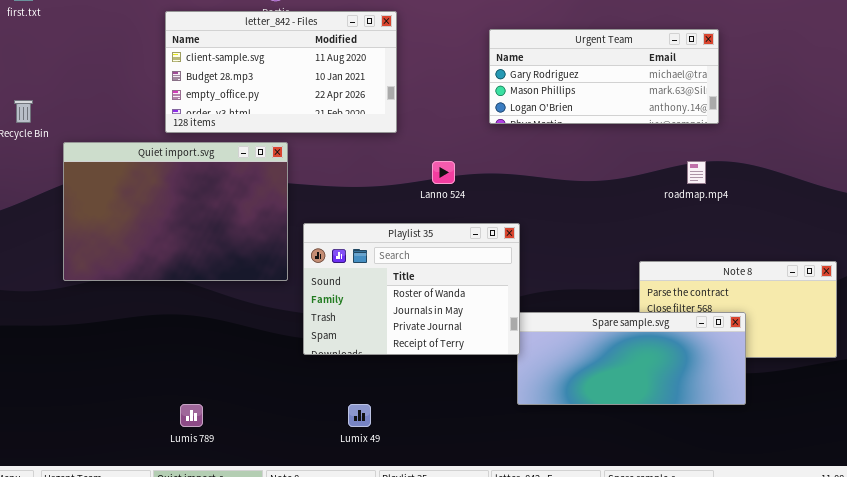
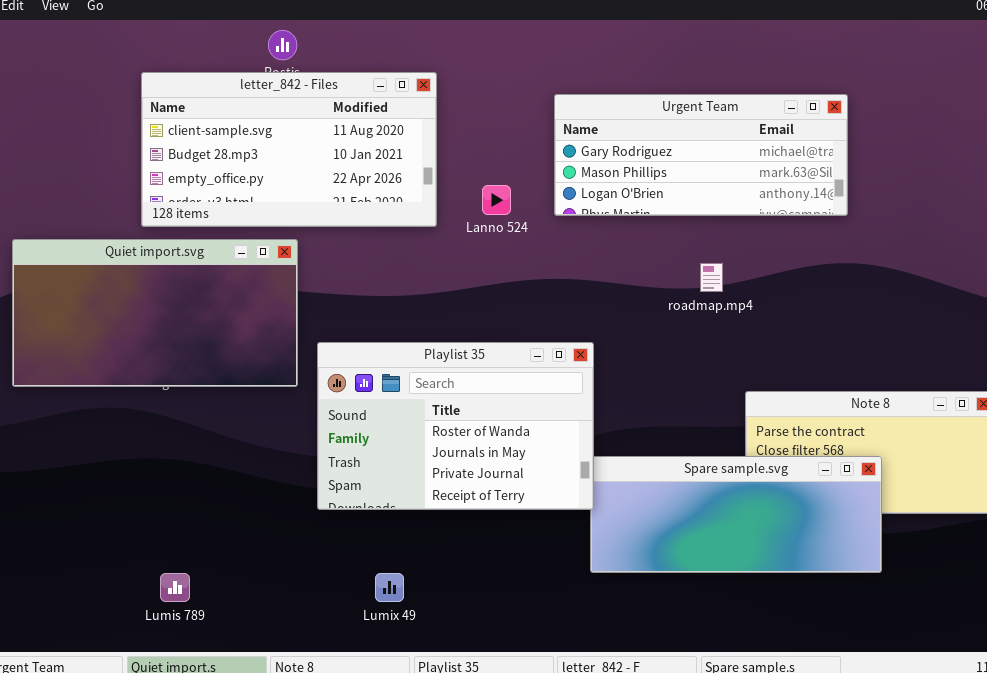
Quiet import.svg: [63,142,288,281] -> [12,239,298,387], resized
Lanno 524: [432,161,455,184] -> [482,185,511,215], moved
roadmap.mp4: [687,161,706,184] -> [700,263,723,292], moved

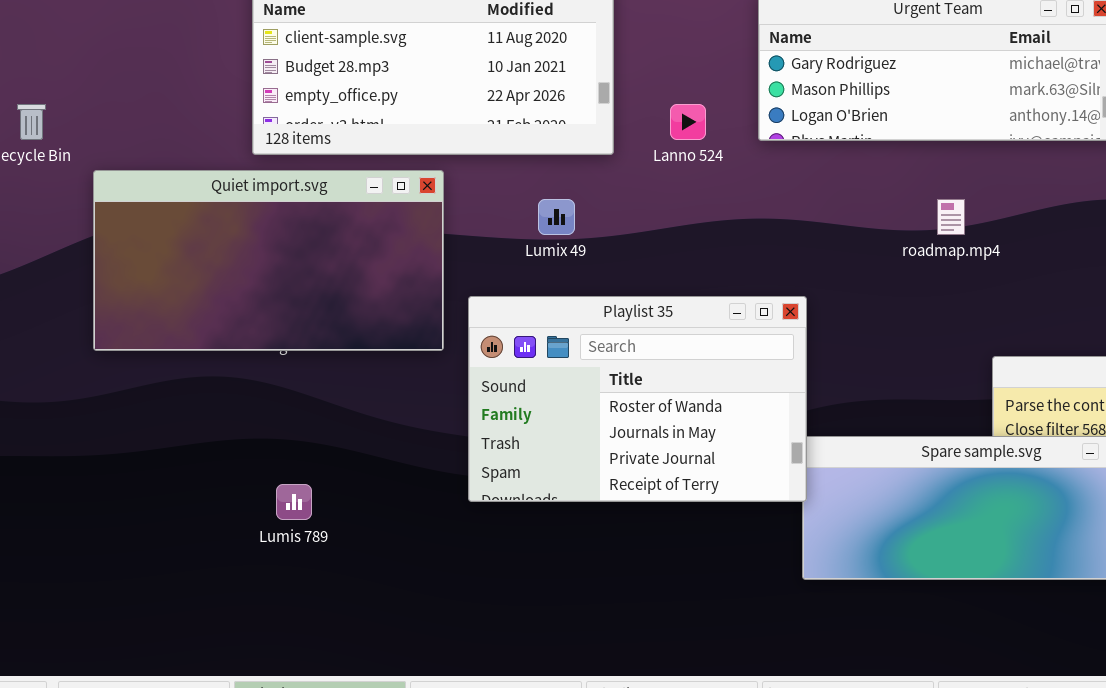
Lumis 789: [160,573,190,602] -> [276,484,312,520], moved
Lumix 49: [375,573,404,602] -> [538,199,575,235], moved

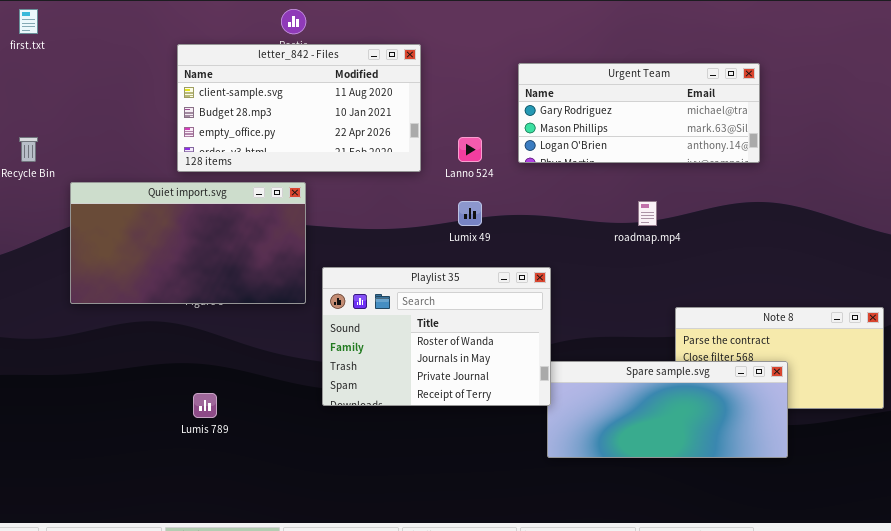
Lumix 49: [538,199,575,235] -> [458,201,482,226], moved

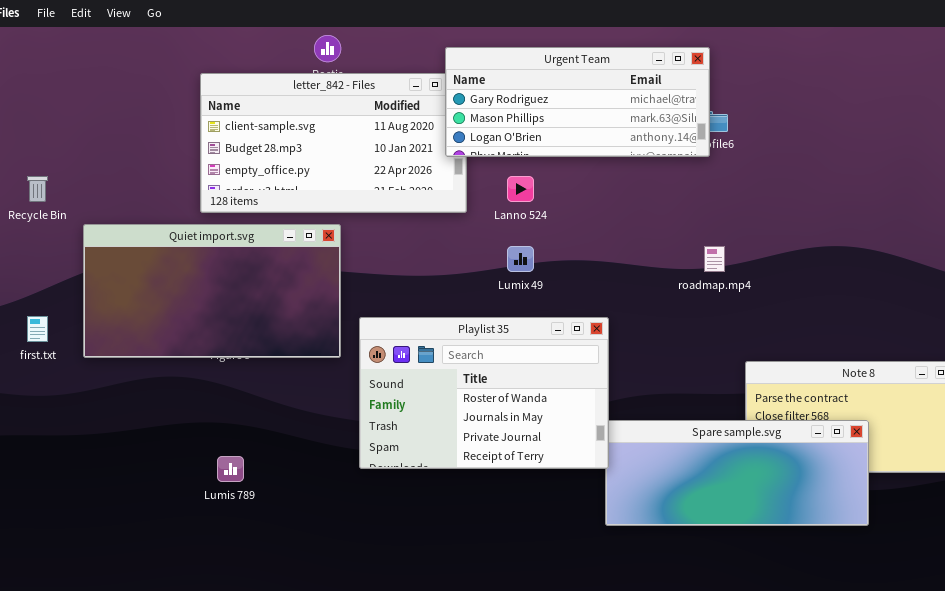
first.txt: [19,9,38,34] -> [27,316,48,342], moved
Urgent Team: [518,63,760,163] -> [445,47,710,157], moved

